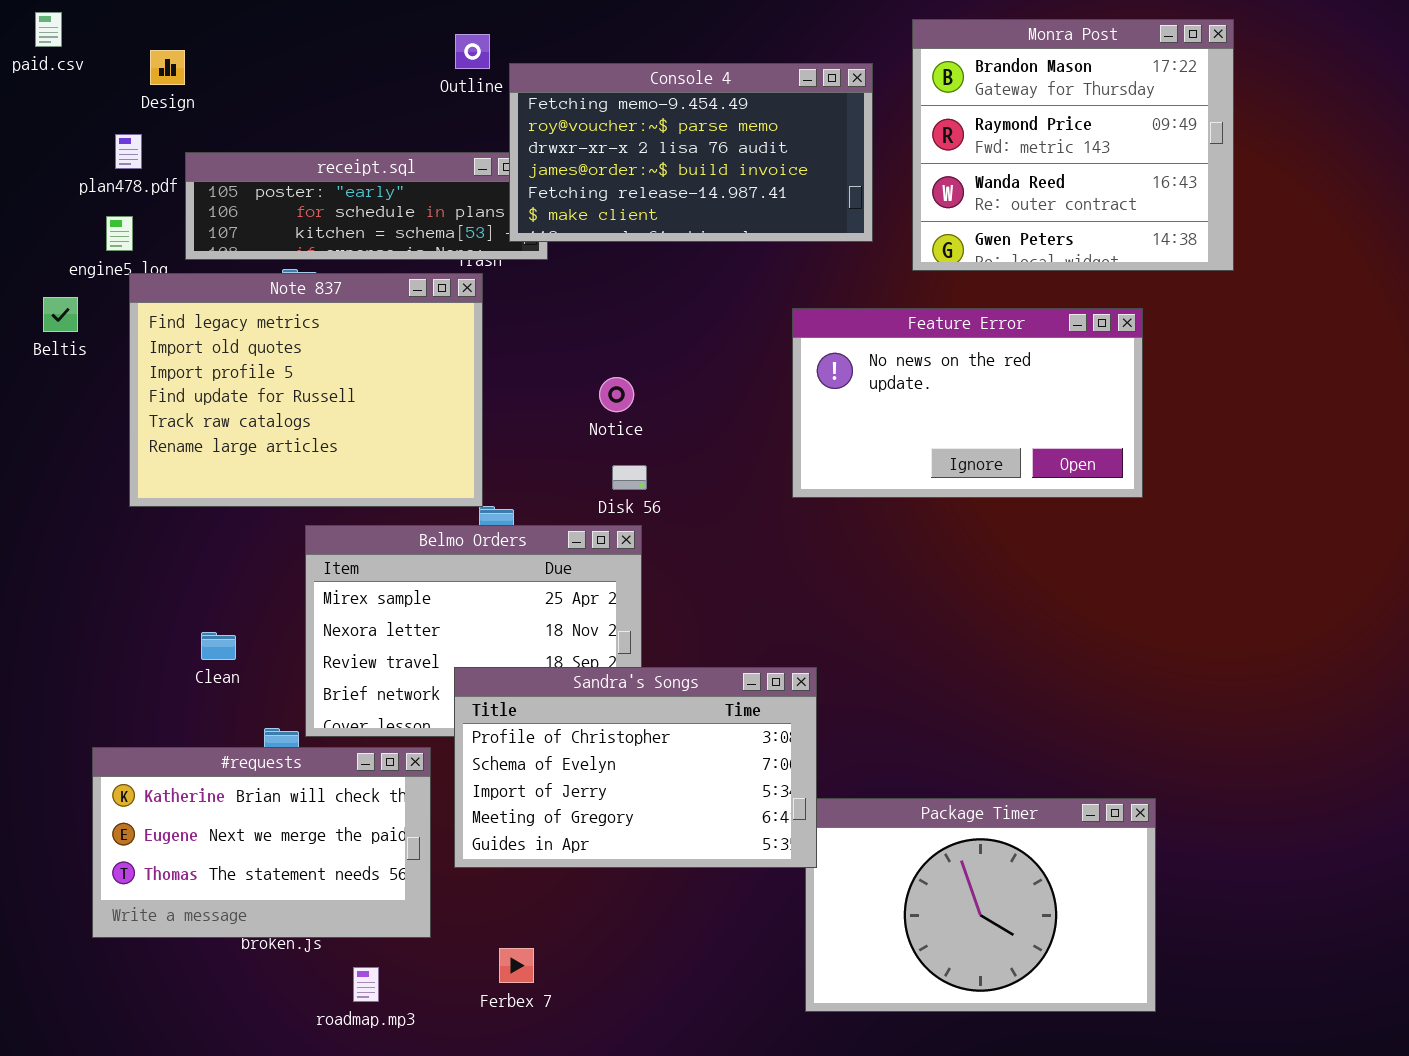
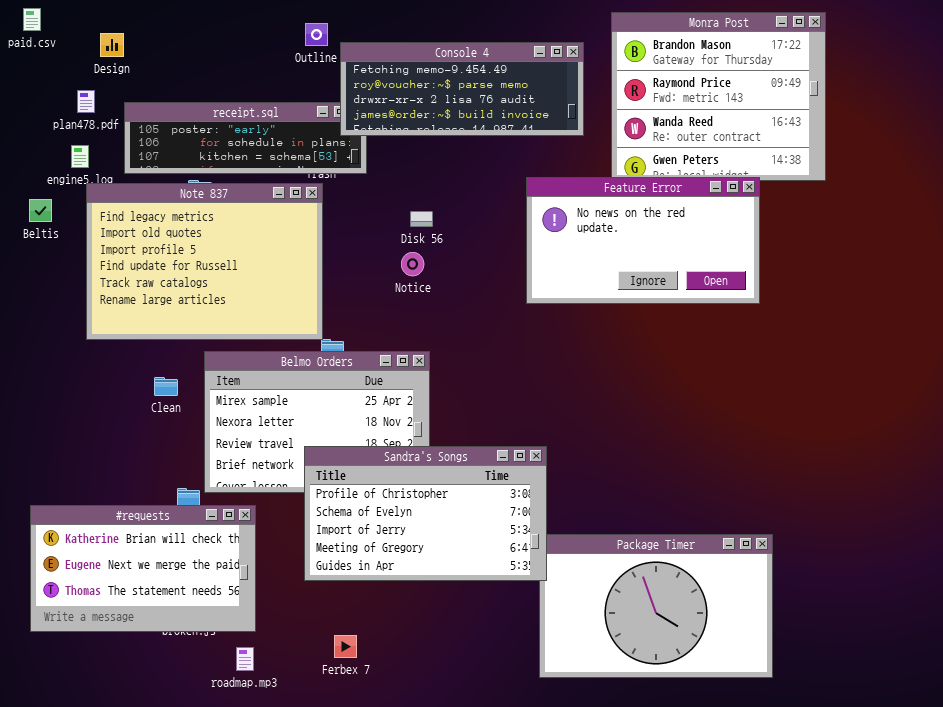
Console 4: [509,63,873,242] -> [340,42,584,136], resized
Feature Error: [792,308,1143,498] -> [526,177,760,304], moved
Disk 56: [612,465,647,490] -> [410,211,433,227], moved
Clean: [201,632,236,660] -> [154,377,178,396], moved
#requests: [92,747,431,938] -> [30,505,256,632], moved

